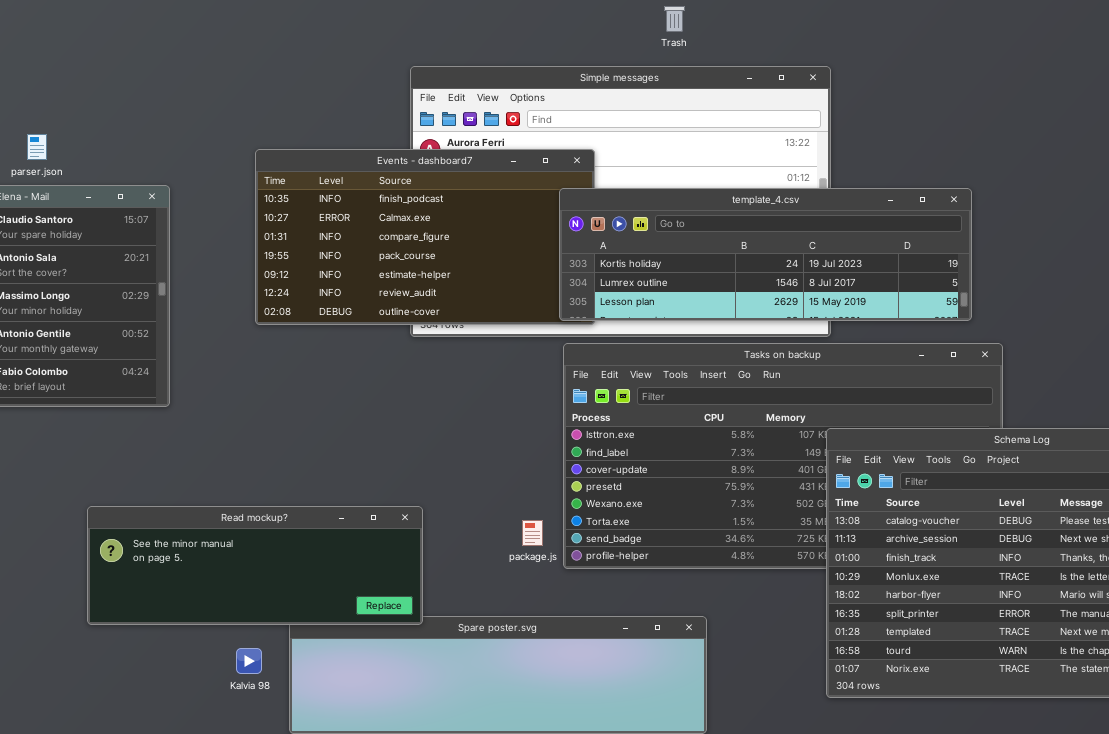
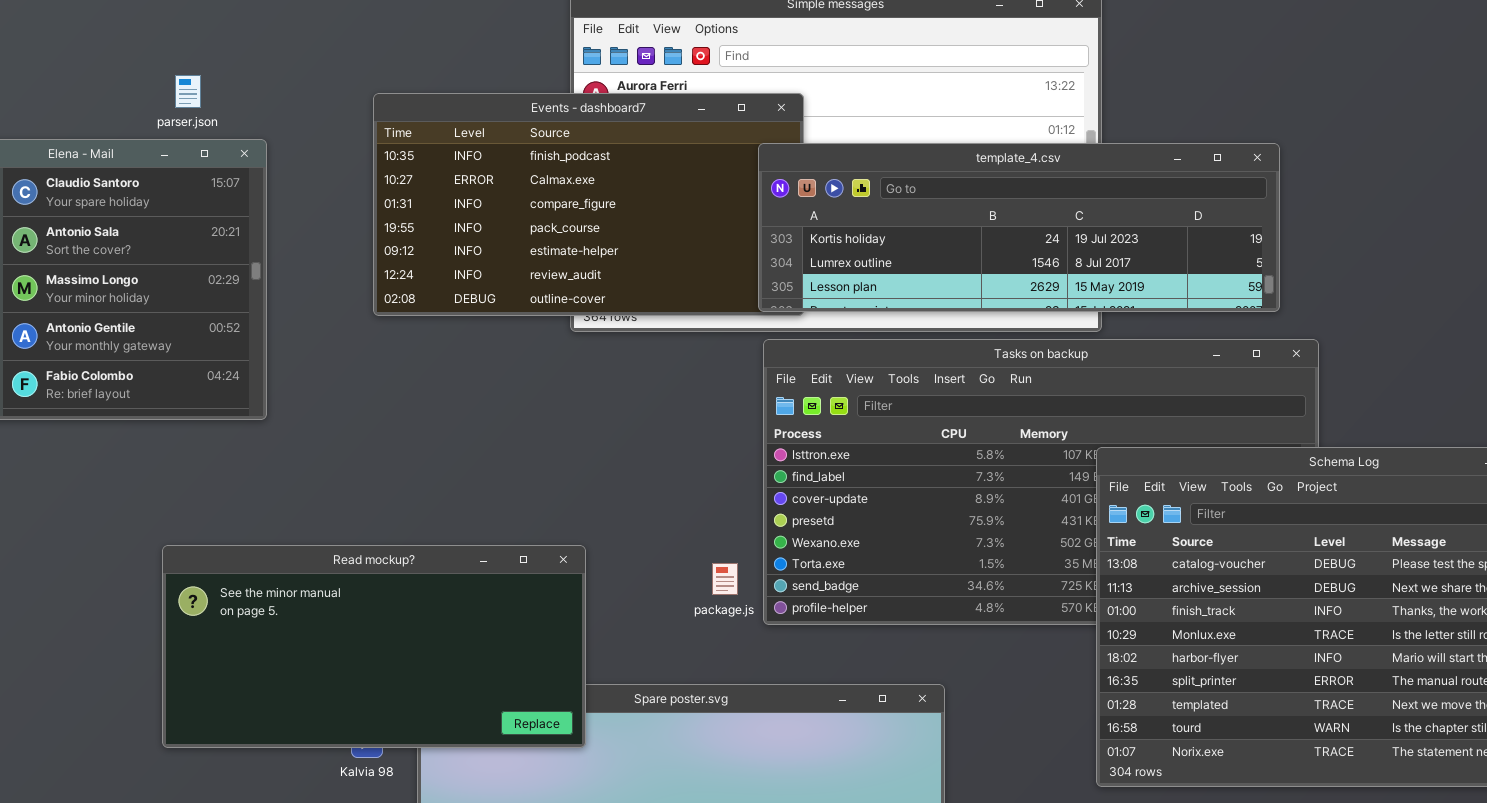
parser.json: [27,134,47,160] -> [175,75,201,108], moved
Read mockup?: [87,506,423,625] -> [162,545,586,748], resized

